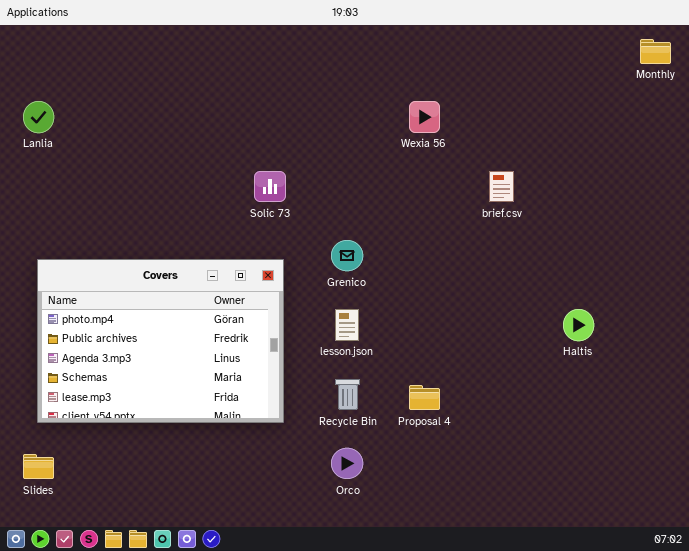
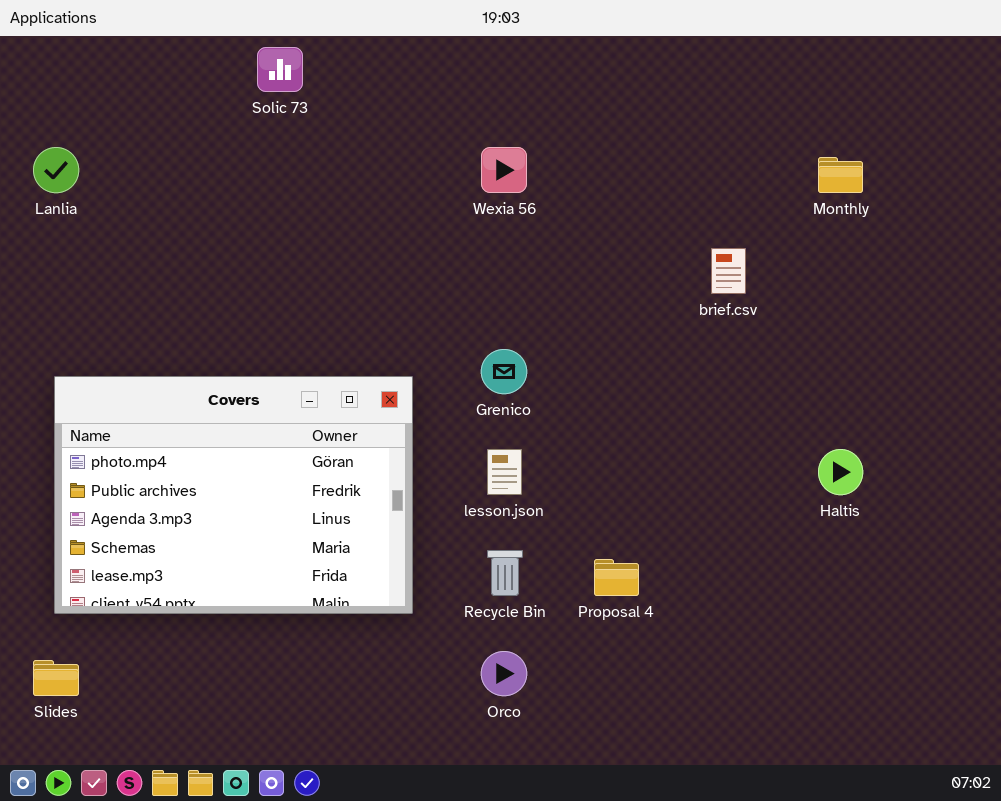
Monthly: [640,39,671,64] -> [818,157,863,193], moved
Wexia 56: [409,101,440,133] -> [481,147,527,193], moved
Solic 73: [254,171,286,202] -> [257,47,303,92], moved

